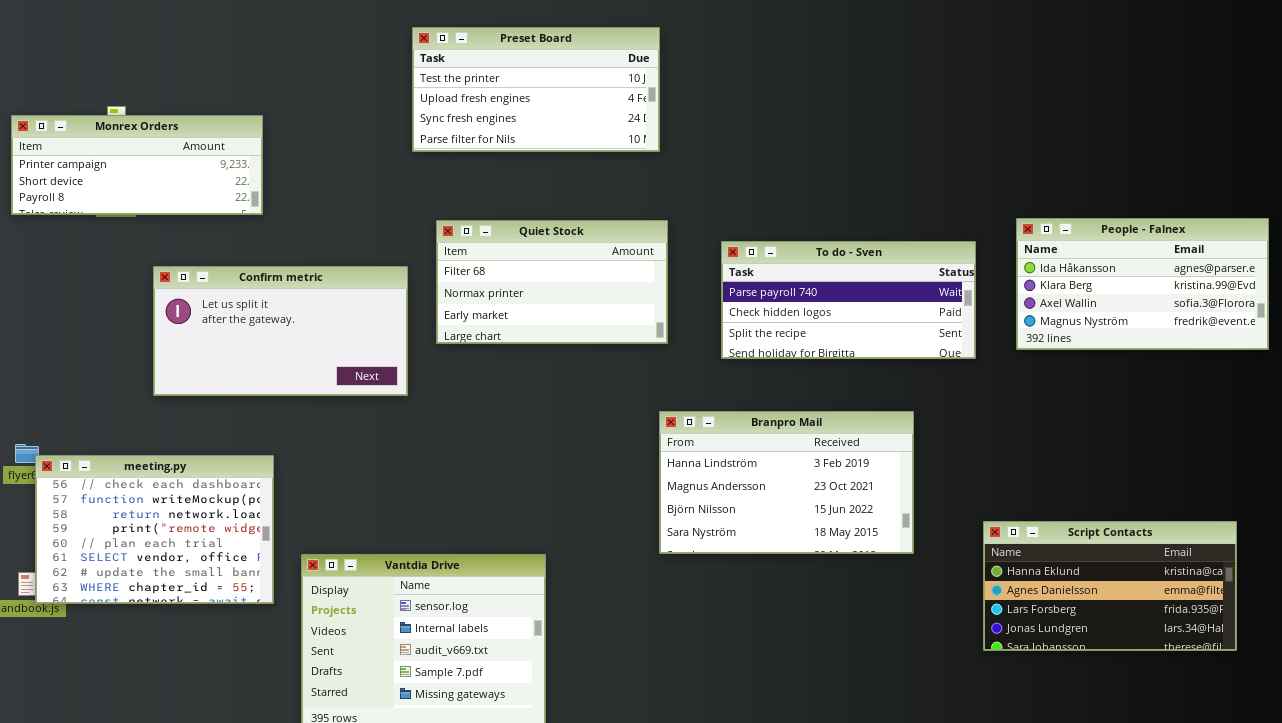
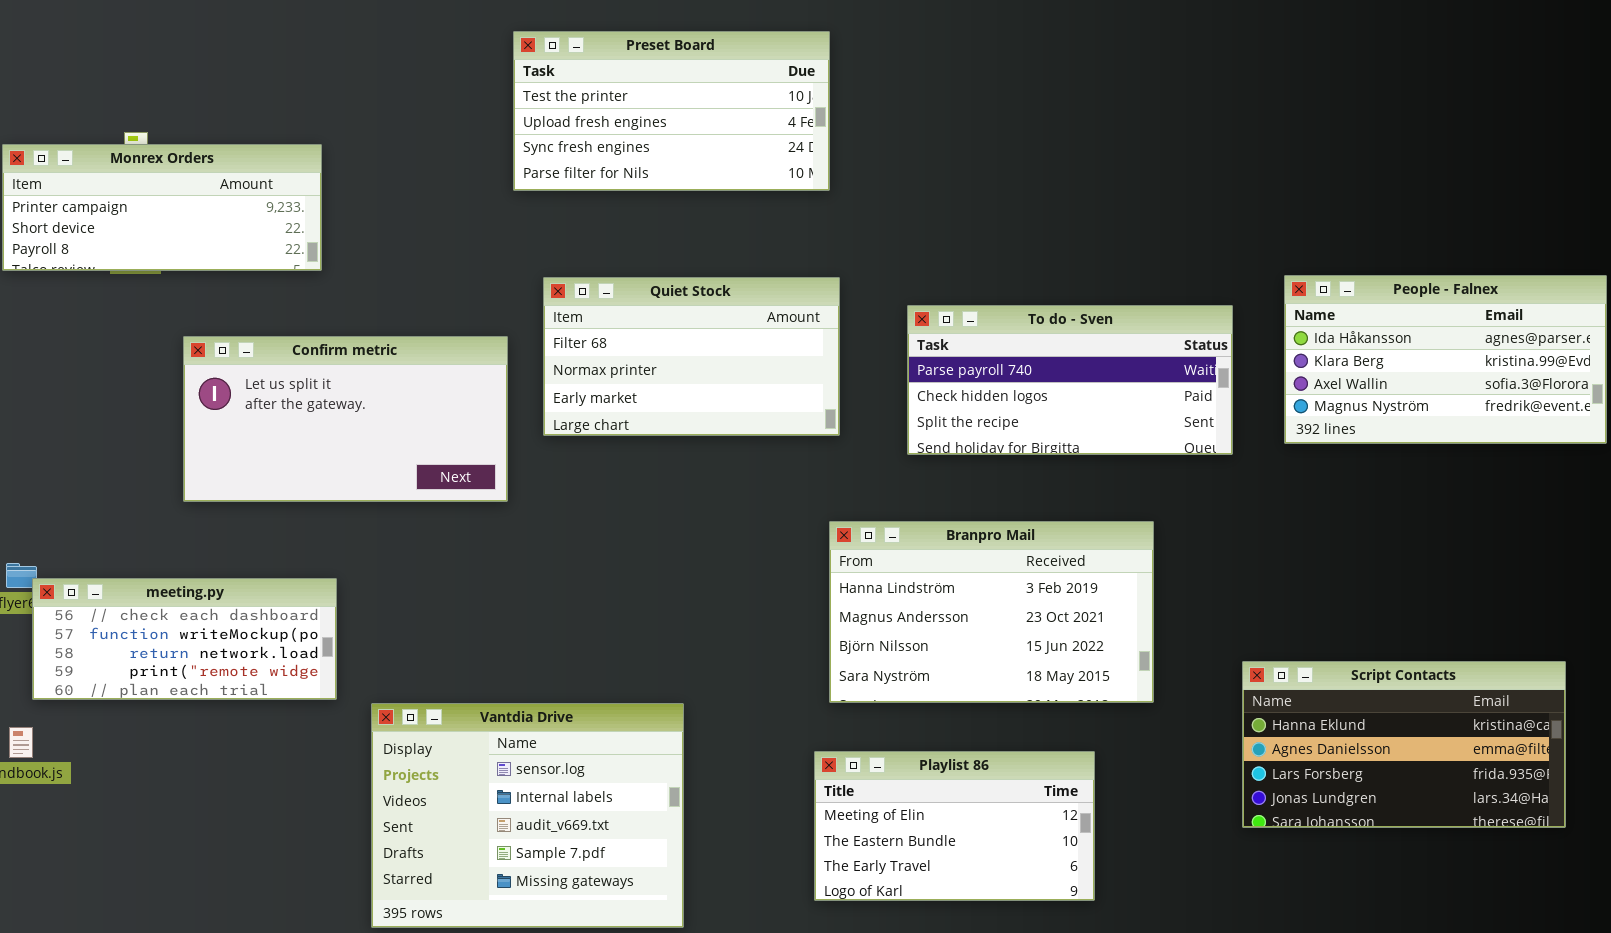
meeting.py: [35,455,274,604] -> [32,578,337,700], resized
Playlist 86: none -> [814,751,1095,901], opened

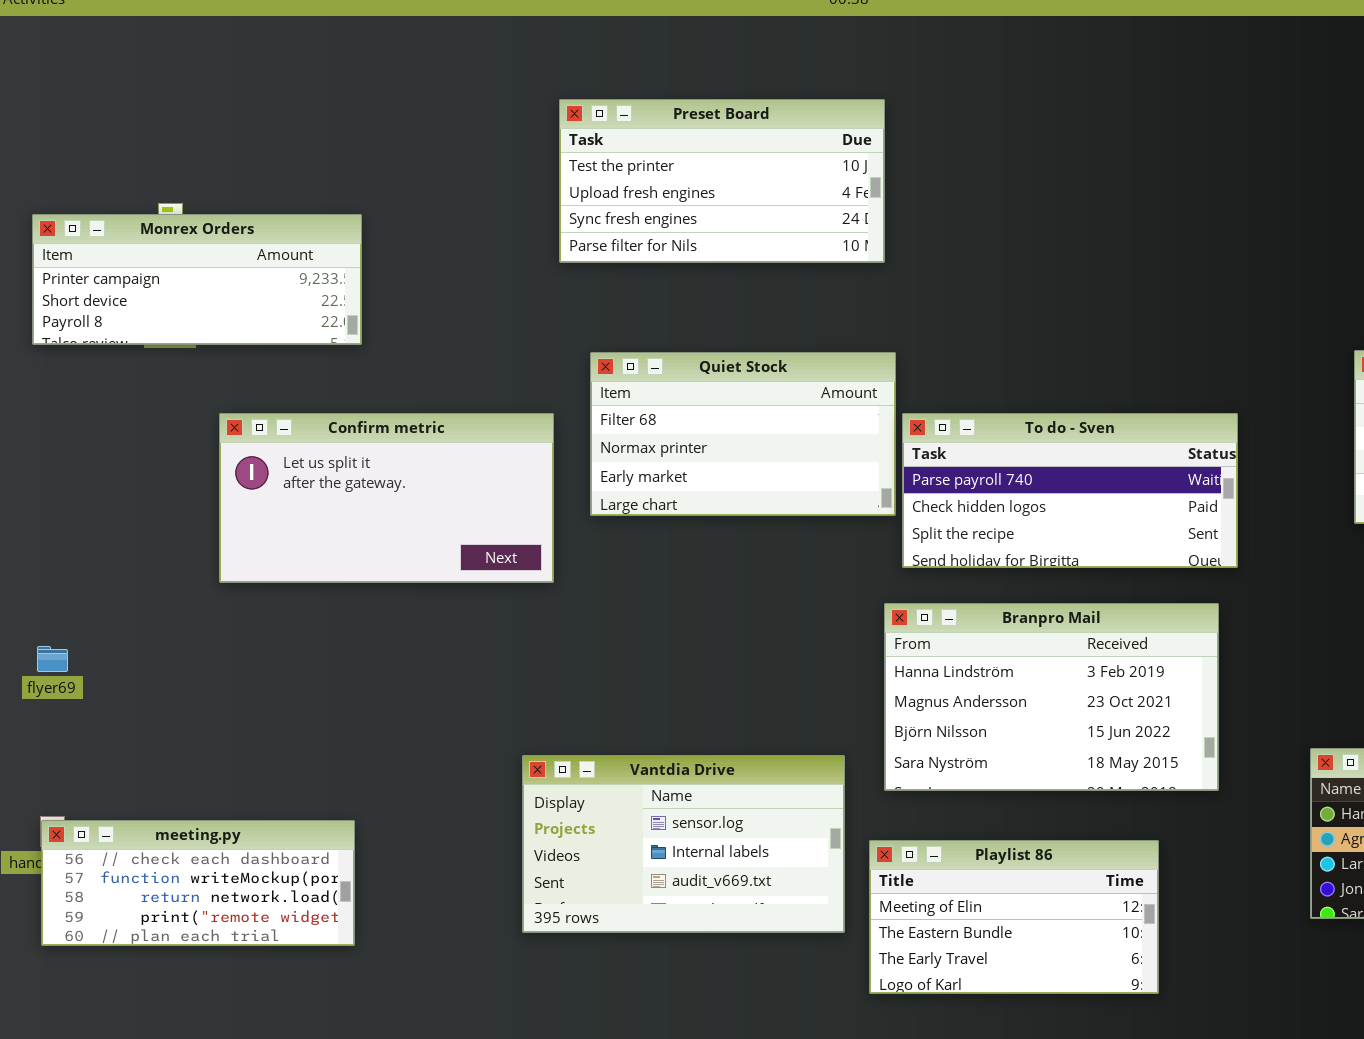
To do - Sven: [907,305,1233,455] -> [902,413,1238,568], moved
meeting.py: [32,578,337,700] -> [41,820,355,946], moved
Vantdia Drive: [371,703,684,928] -> [522,755,845,933], moved, resized

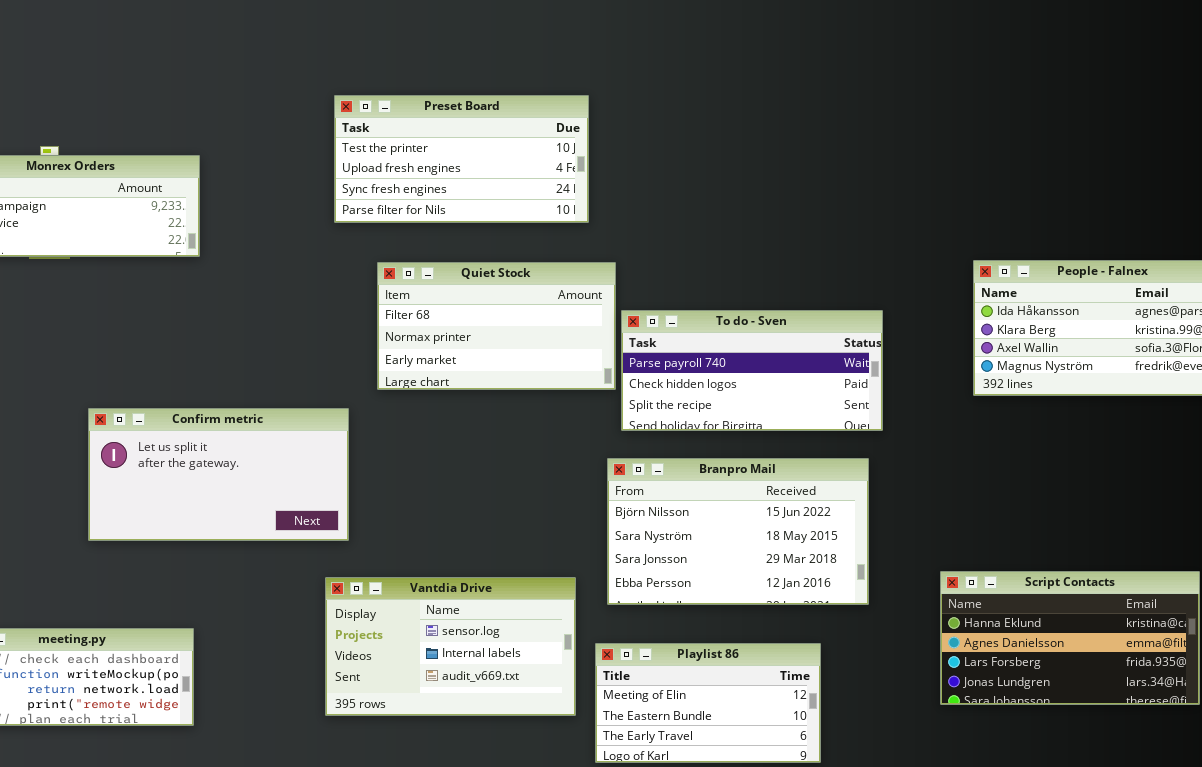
Preset Board: [559,99,885,263] -> [334,95,589,223], moved
Confirm metric: [219,413,554,583] -> [88,408,349,541], moved
Branpro Mail: [884,603,1219,791] -> [607,458,869,605], scrolled down 2 rows

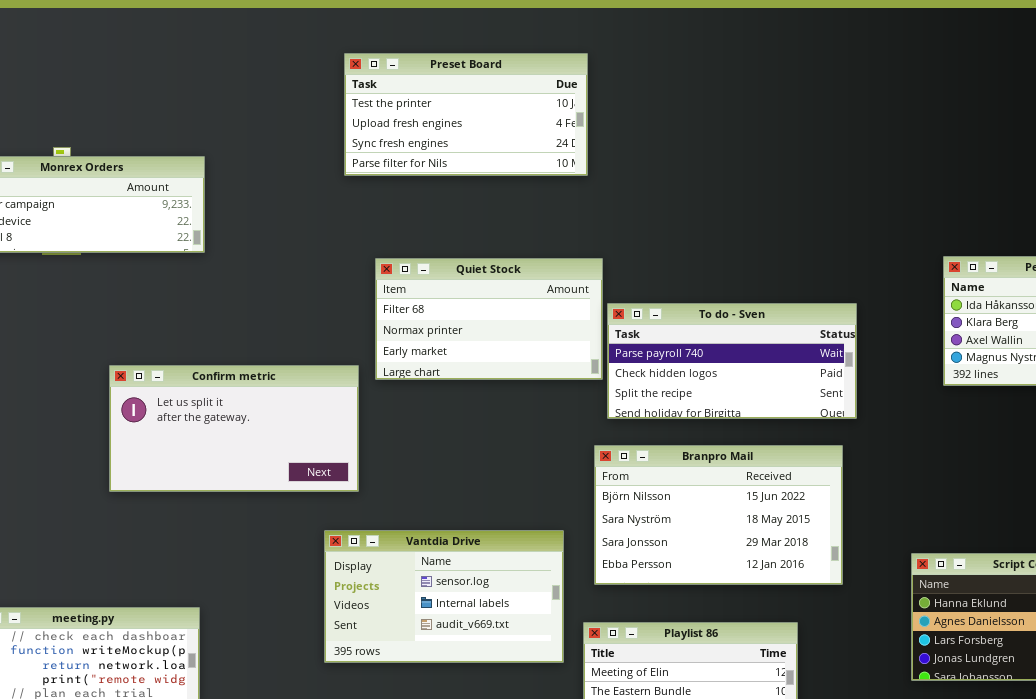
Preset Board: [334,95,589,223] -> [344,53,588,176], moved
Confirm metric: [88,408,349,541] -> [109,365,359,492], moved
Vantdia Drive: [325,577,576,716] -> [324,530,564,663], moved

